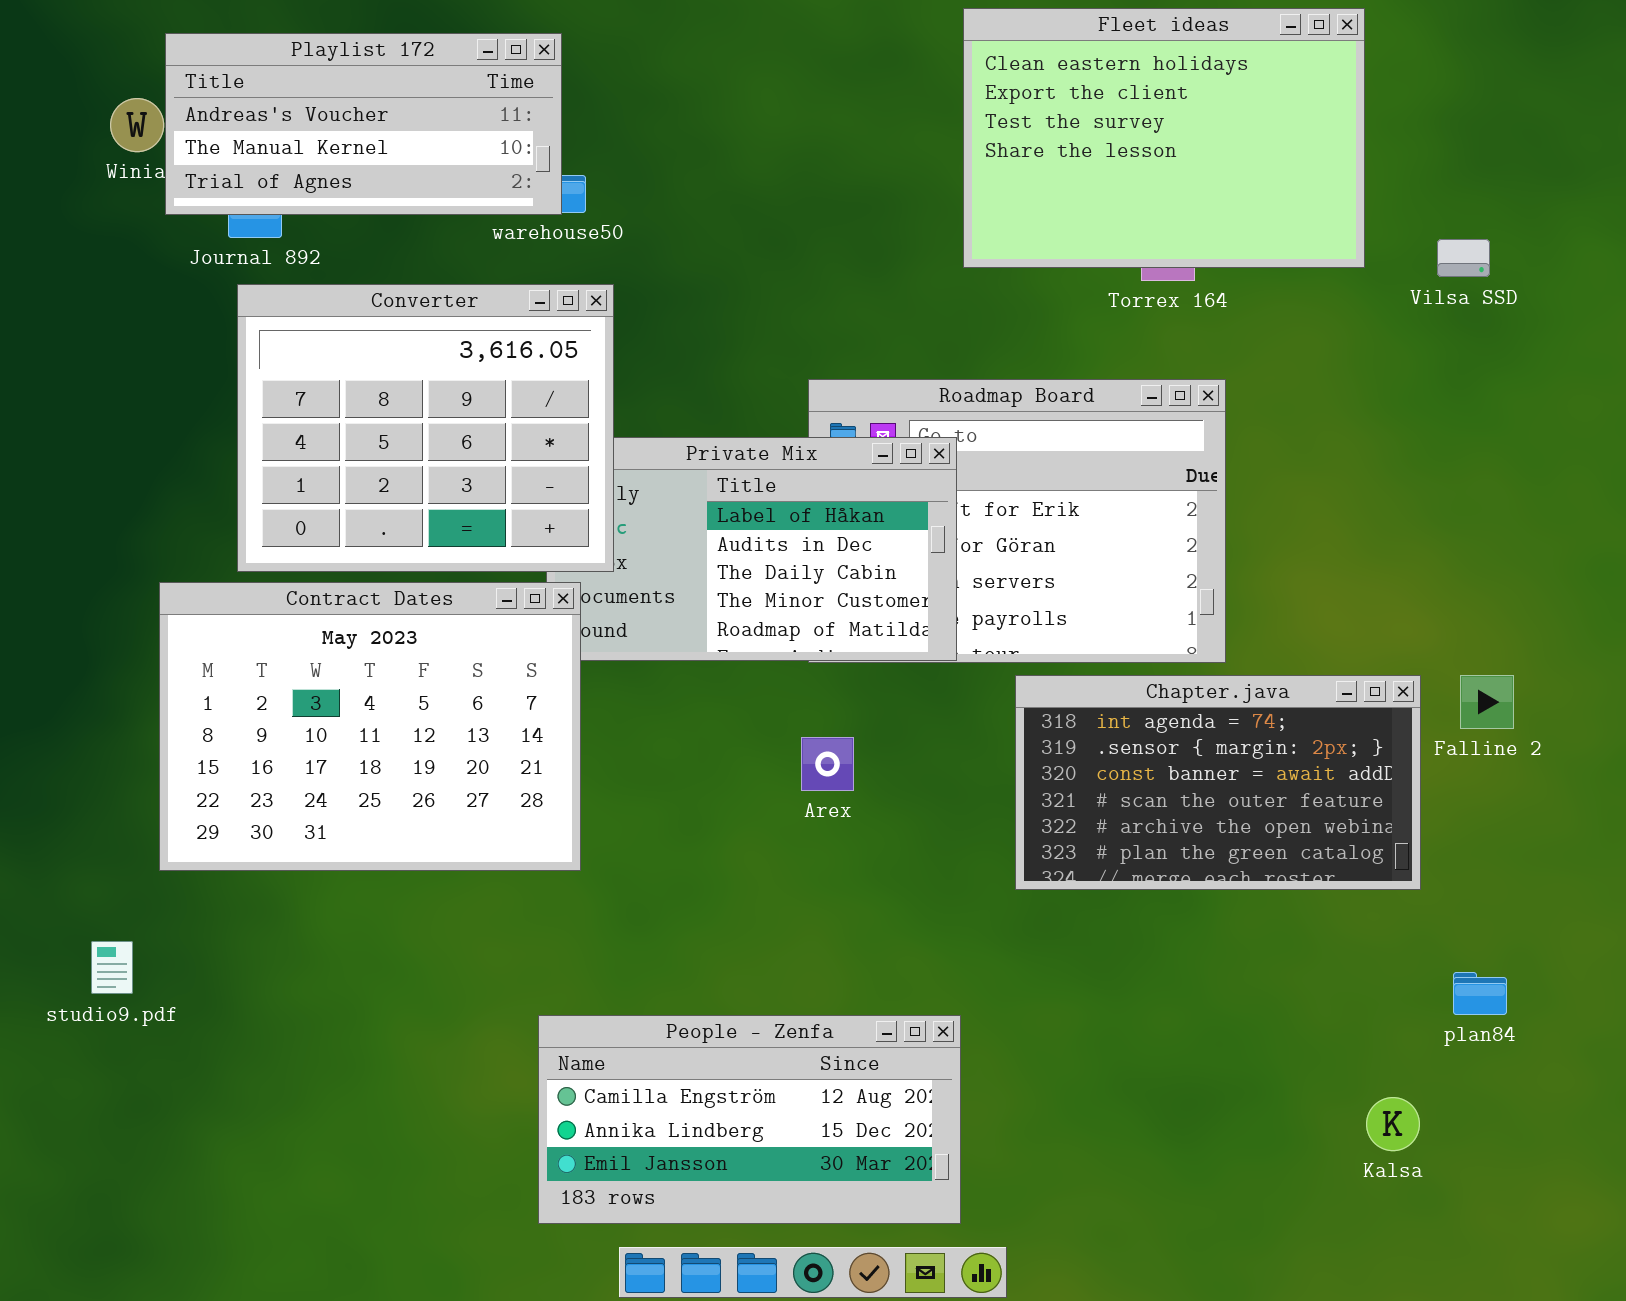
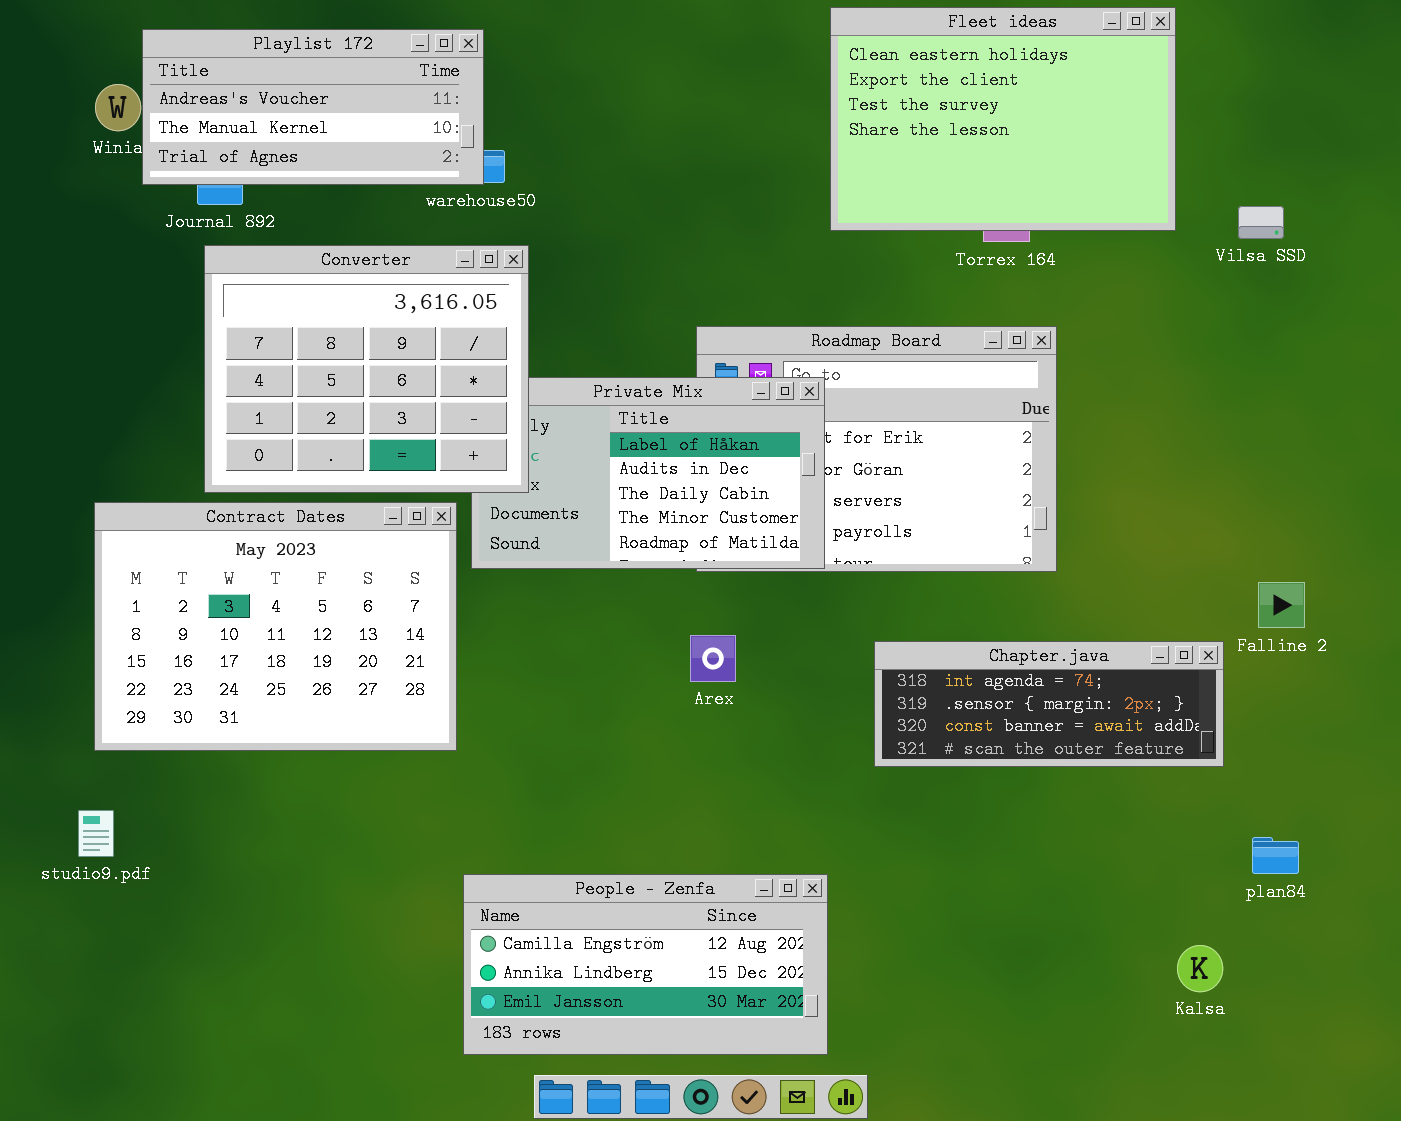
Contract Dates: [159,582,581,871] -> [94,502,457,751], moved
Chapter.java: [1015,675,1421,890] -> [874,641,1224,767], resized

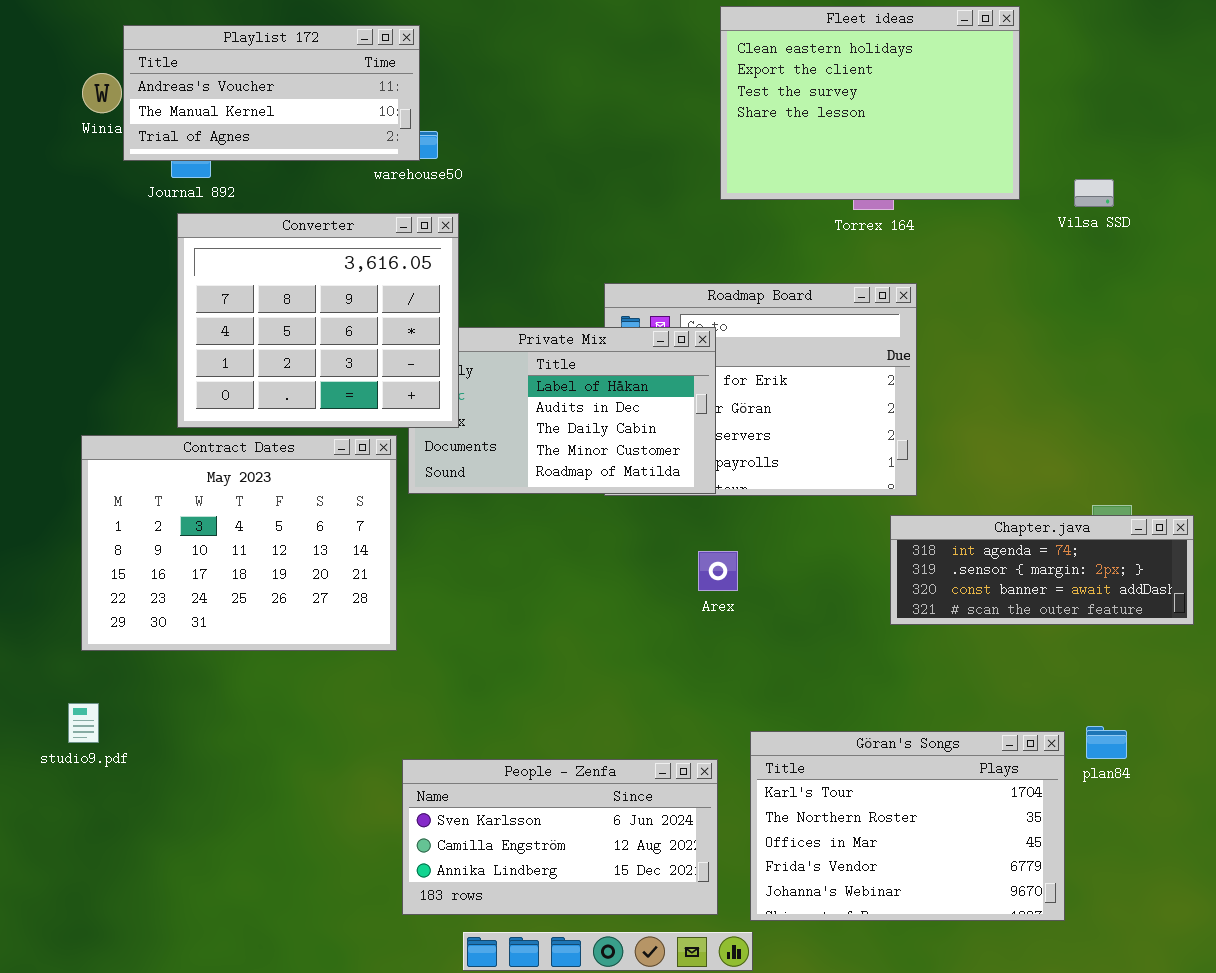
Arex: [690,635,736,682] -> [698,551,738,591], moved
Chapter.java: [874,641,1224,767] -> [890,515,1194,625], moved
Göran's Songs: none -> [750,731,1065,921], opened
People - Zenfa: [463,874,828,1055] -> [402,759,718,915], scrolled up 1 row

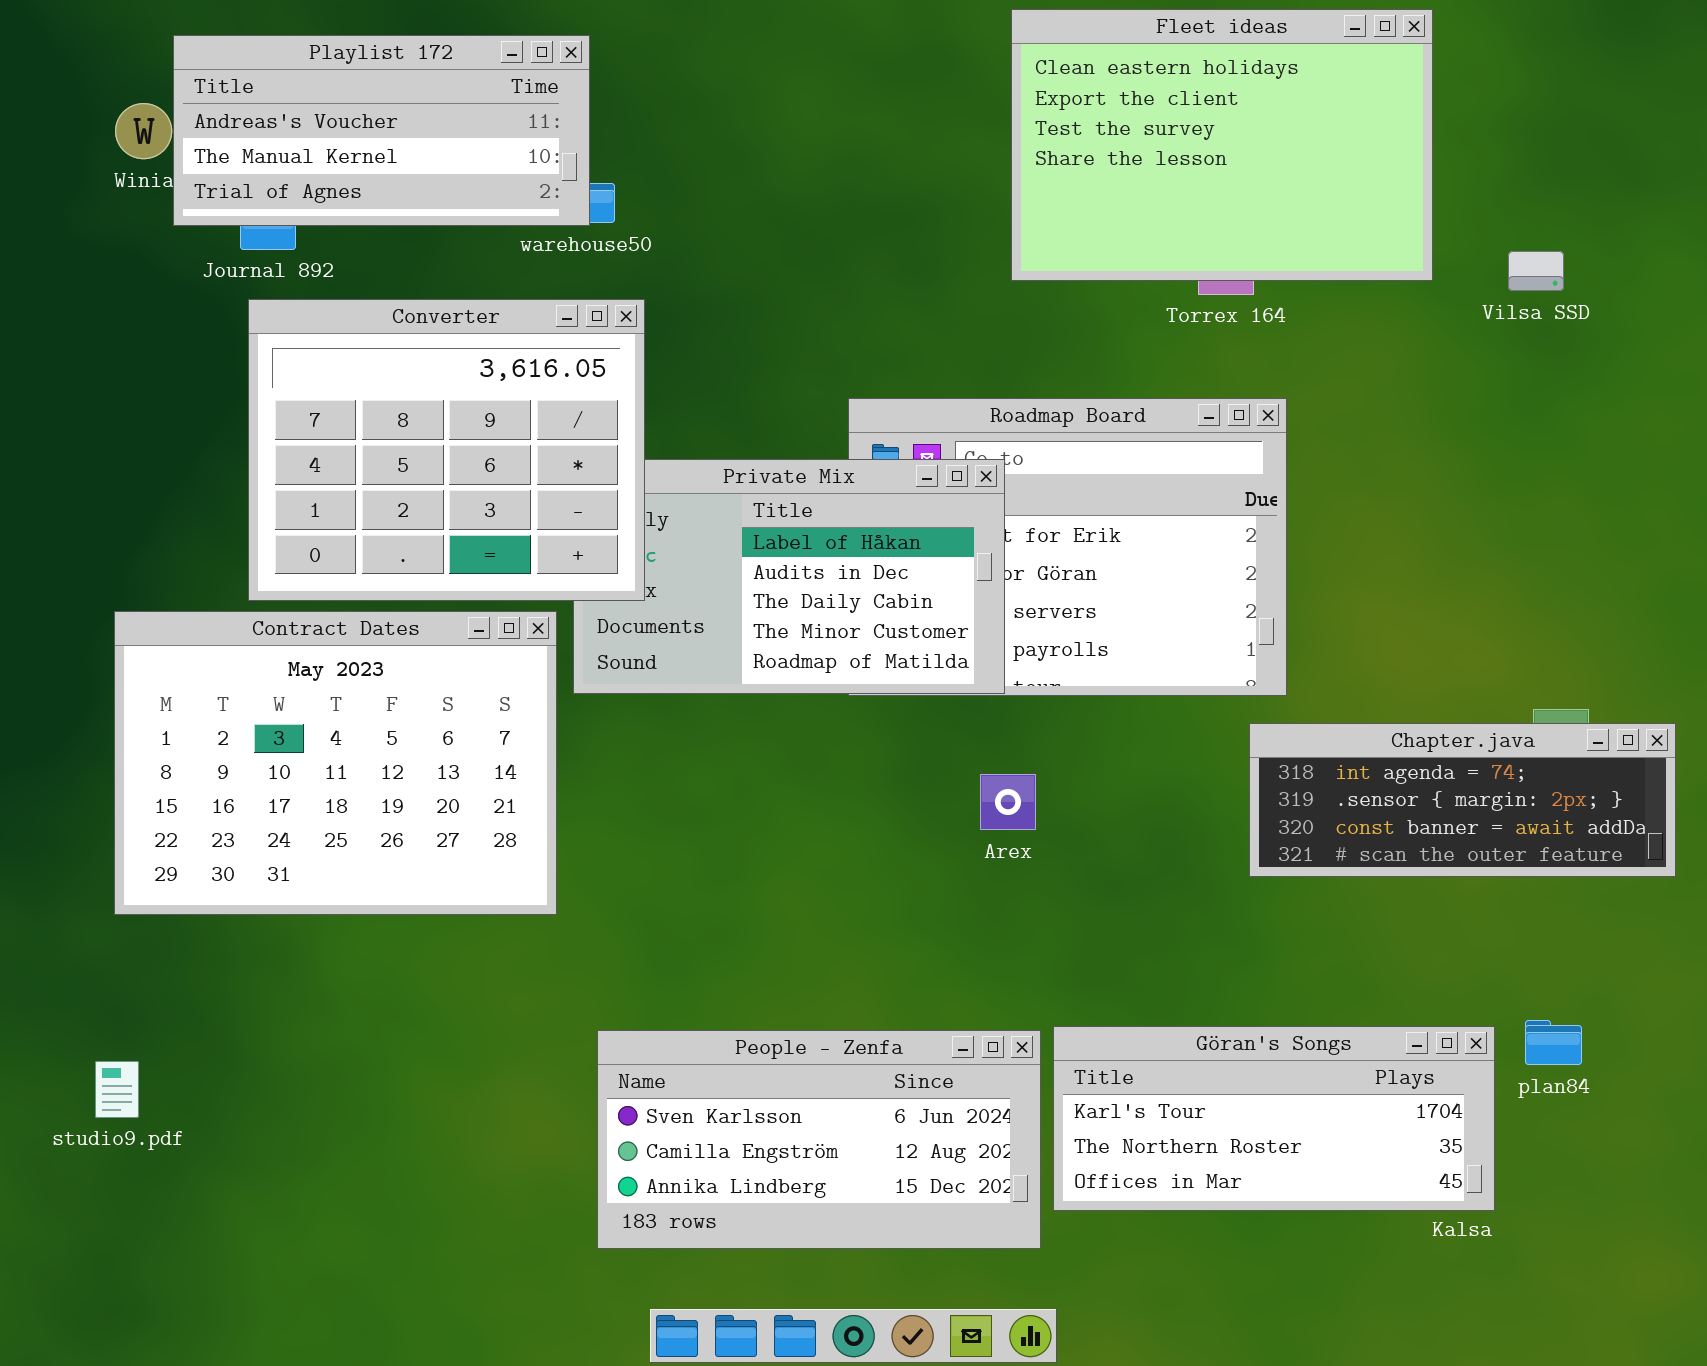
studio9.pdf: [68,703,99,743] -> [95,1061,139,1118], moved
Göran's Songs: [750,731,1065,921] -> [1053,1026,1495,1211], resized
People - Zenfa: [402,759,718,915] -> [597,1030,1041,1249], moved

